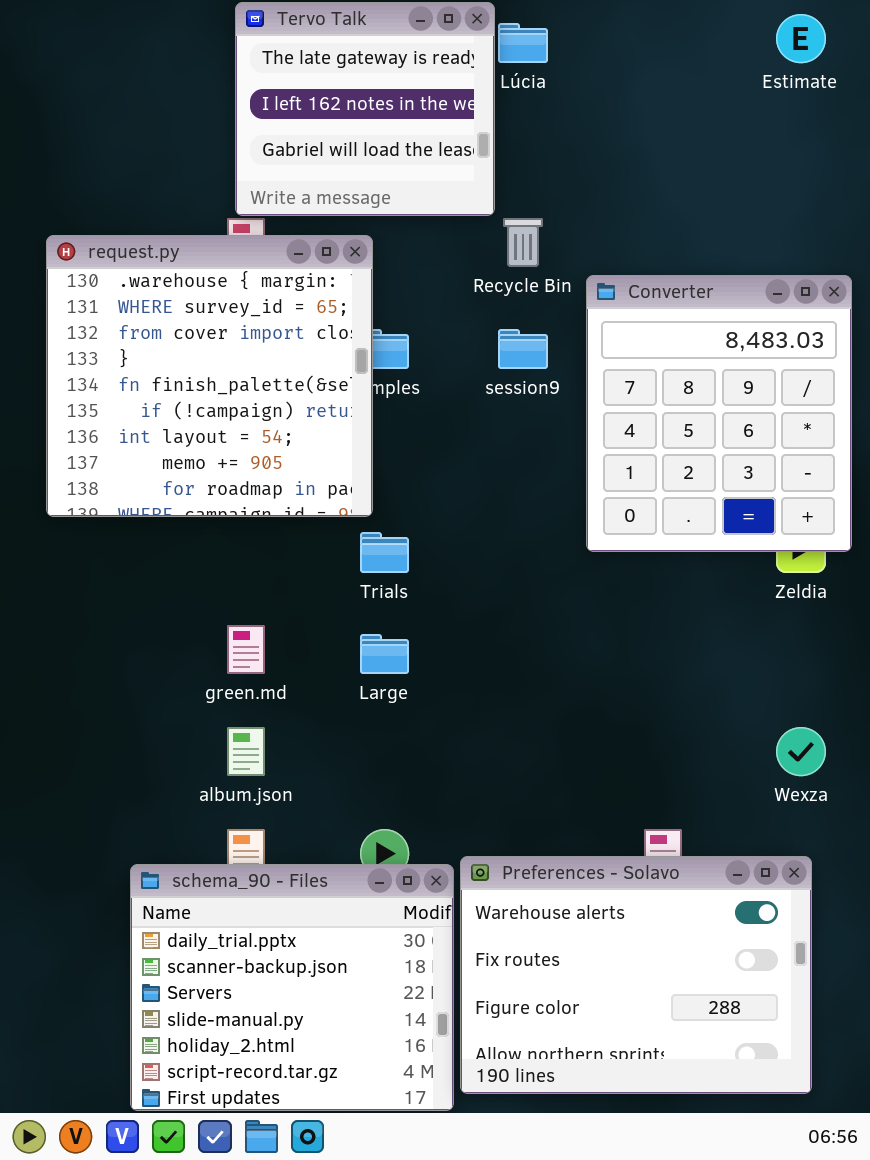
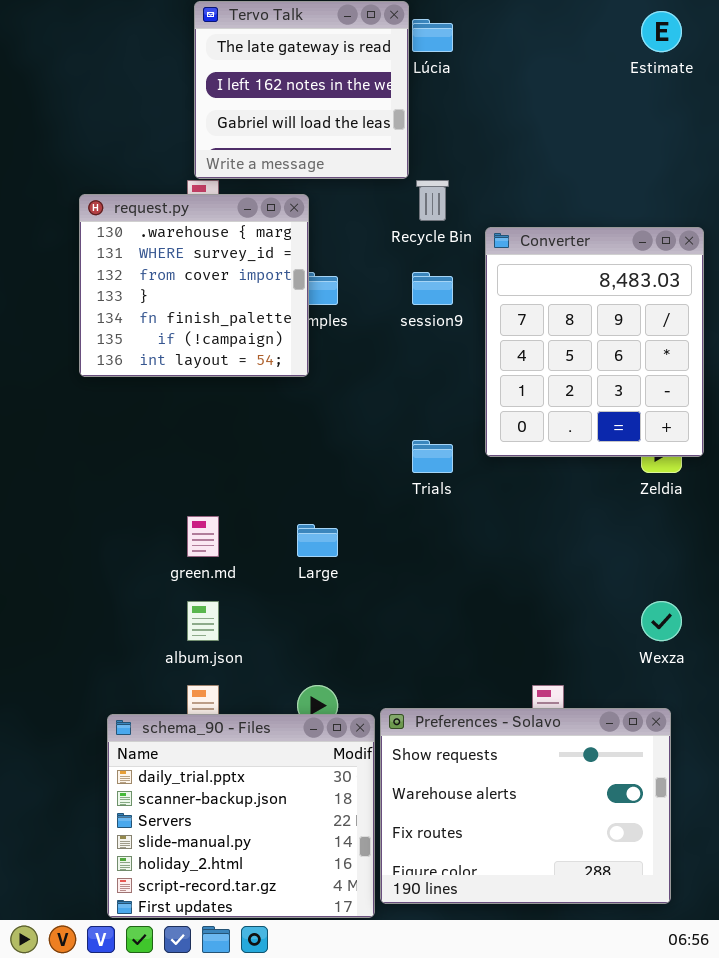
request.py: [46,235,373,517] -> [79,194,309,377], resized
Trials: [360,532,409,573] -> [412,440,453,473], moved
Preferences - Solavo: [460,856,812,1094] -> [380,708,671,904], scrolled up 1 row

